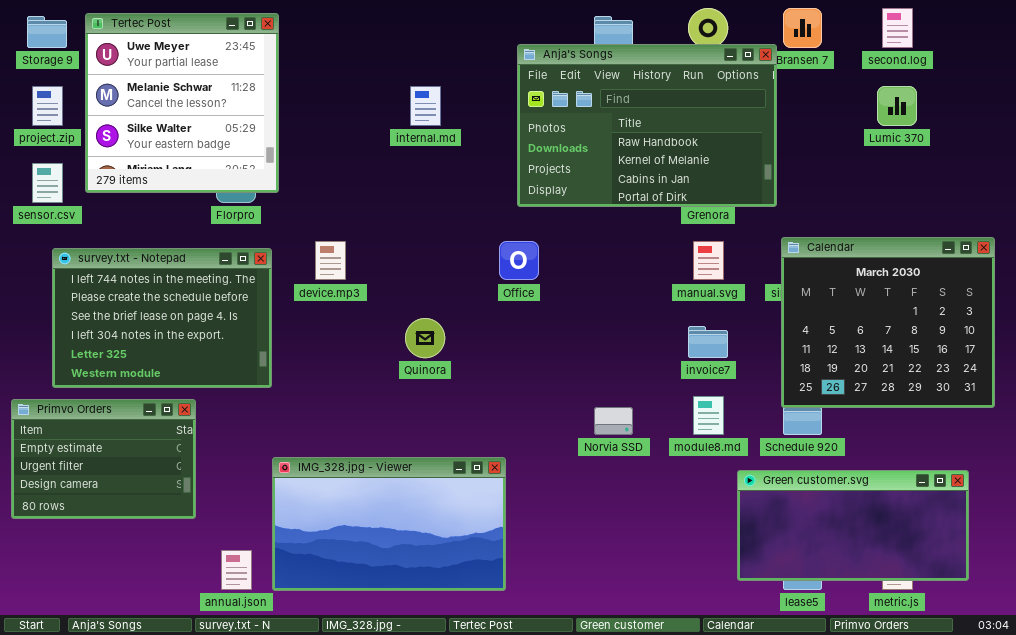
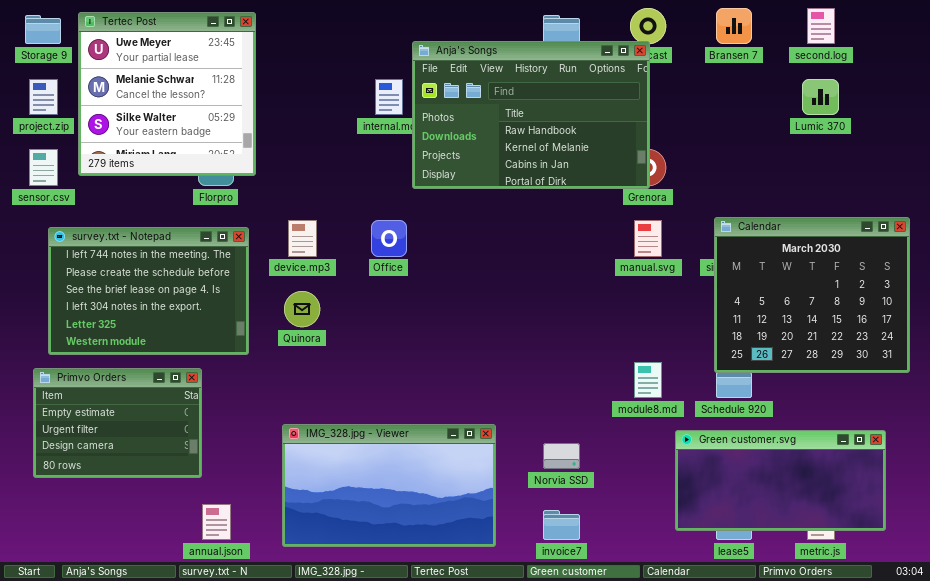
Anja's Songs: [517,44,777,207] -> [412,41,650,189], moved
Office: [499,241,539,280] -> [371,220,407,257], moved
Quinora: [405,318,445,358] -> [284,291,320,327], moved
invoice7: [688,326,728,358] -> [543,510,580,540], moved
Primvo Orders: [11,399,196,519] -> [33,368,202,478], moved
Norvia SSD: [594,407,633,435] -> [543,443,580,469], moved
IMG_328.jpg - Viewer: [272,457,506,591] -> [282,424,496,547], moved

